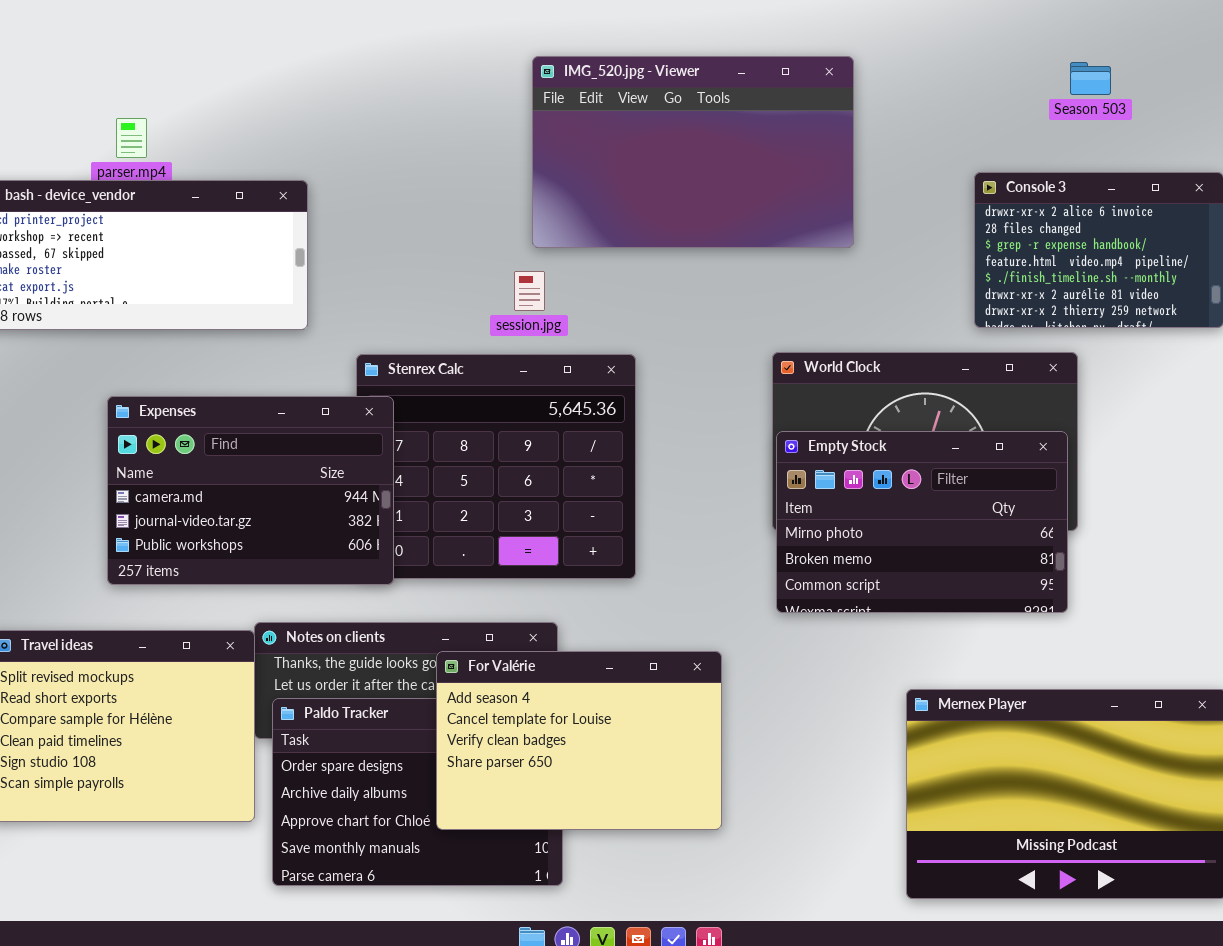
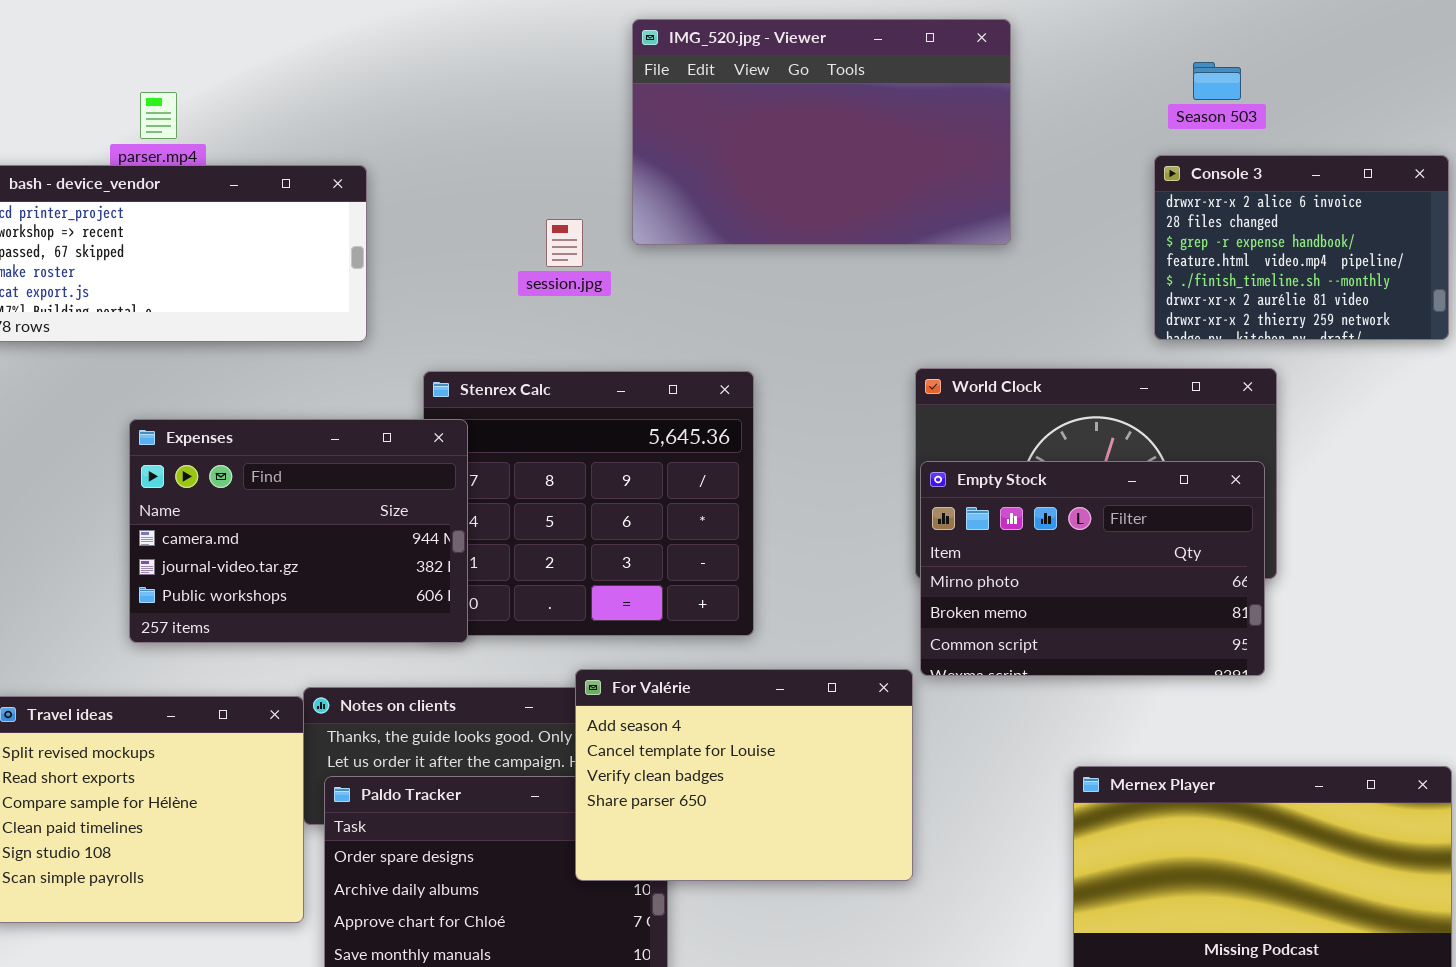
Season 503: [1070,62,1111,95] -> [1193,62,1241,100], moved
session.jpg: [514,271,545,311] -> [546,219,583,267], moved
For Valérie: [436,651,722,830] -> [575,669,913,881], moved

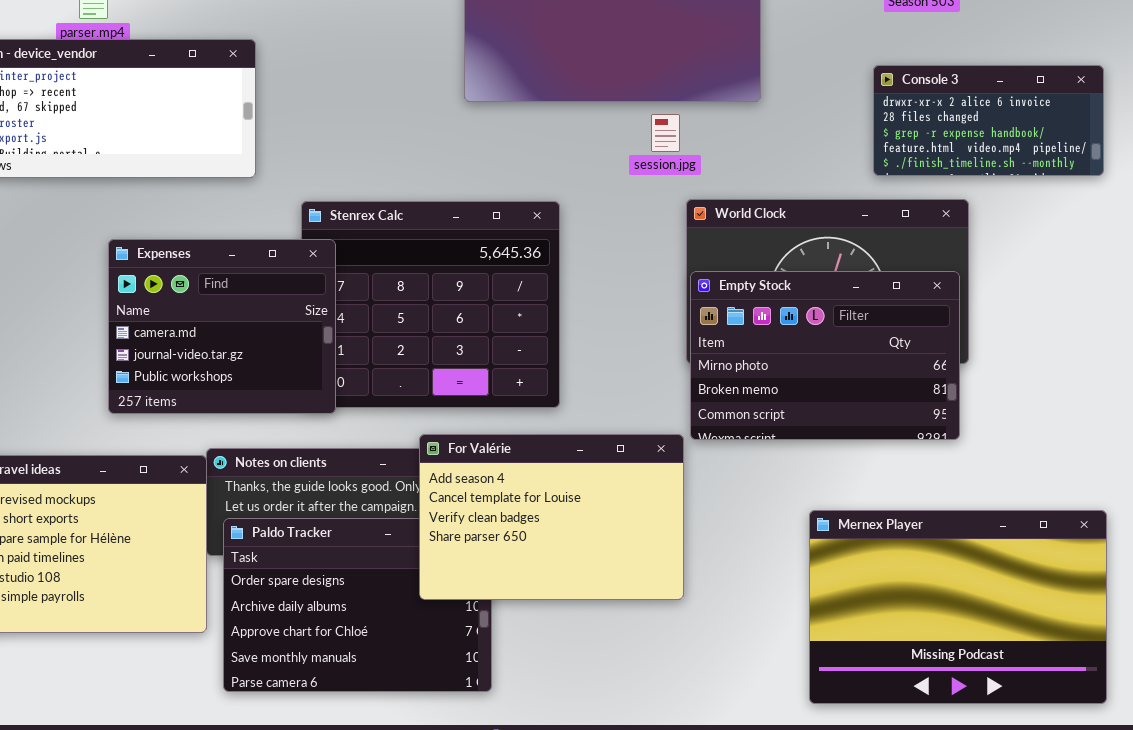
Console 3: [1154,155,1449,340] -> [873,65,1104,176], resized
session.jpg: [546,219,583,267] -> [651,114,680,152], moved
Expenses: [129,419,468,643] -> [108,239,336,414], resized

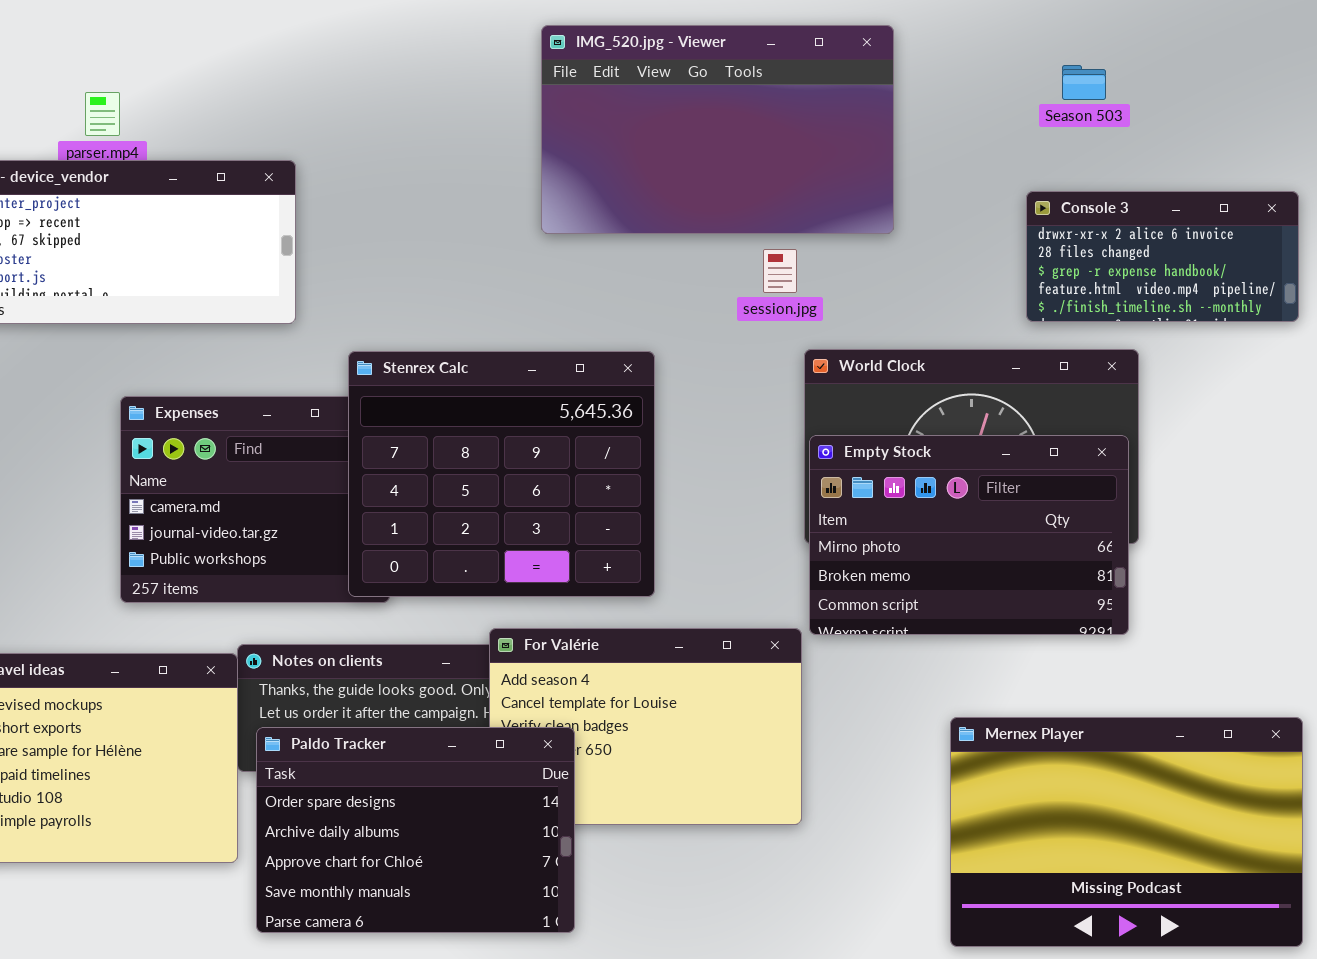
Stenrex Calc: [301,201,560,408] -> [348,351,655,597], raised
Paldo Tracker: [223,518,492,692] -> [256,727,575,933], raised

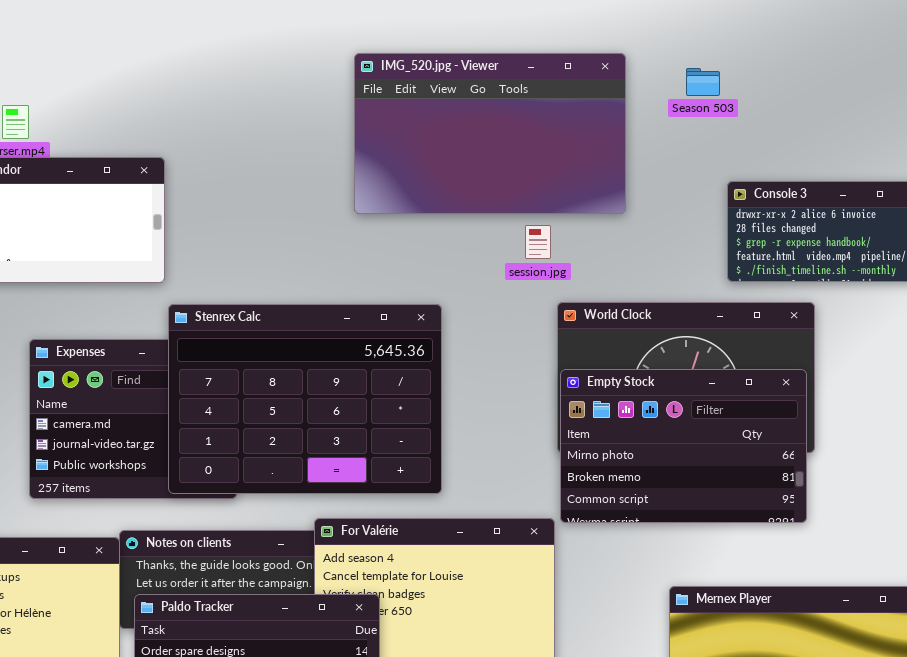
Season 503: [1062,65,1106,100] -> [686,68,720,96], moved
Stenrex Calc: [348,351,655,597] -> [168,304,442,494], resized

